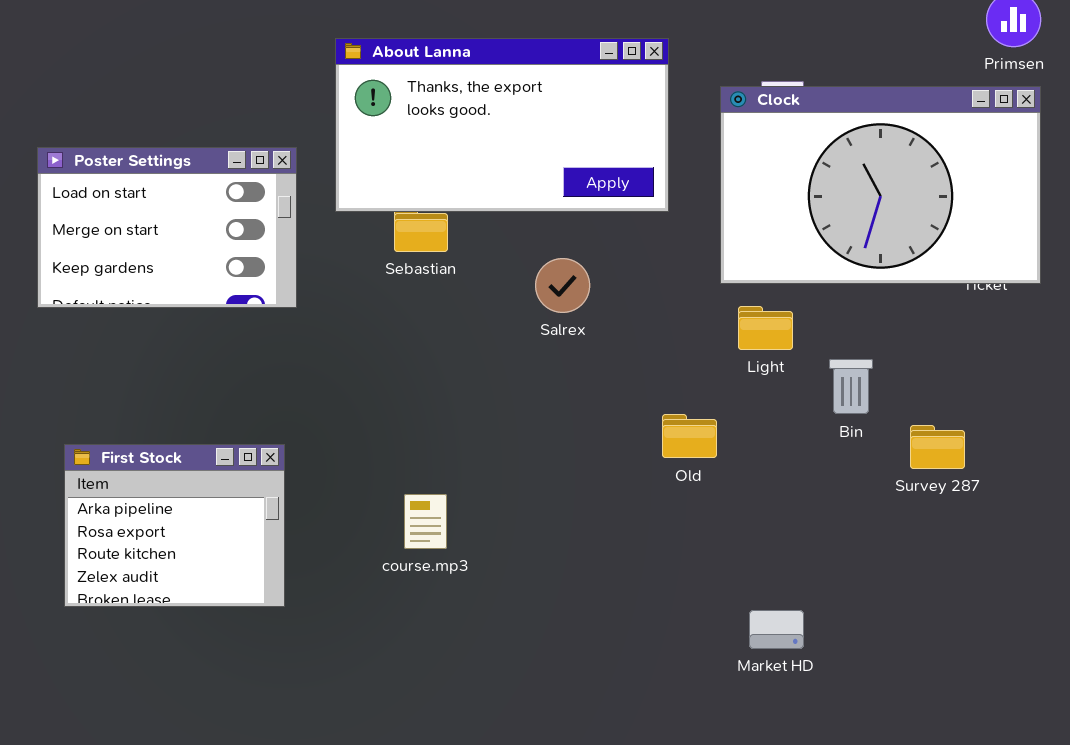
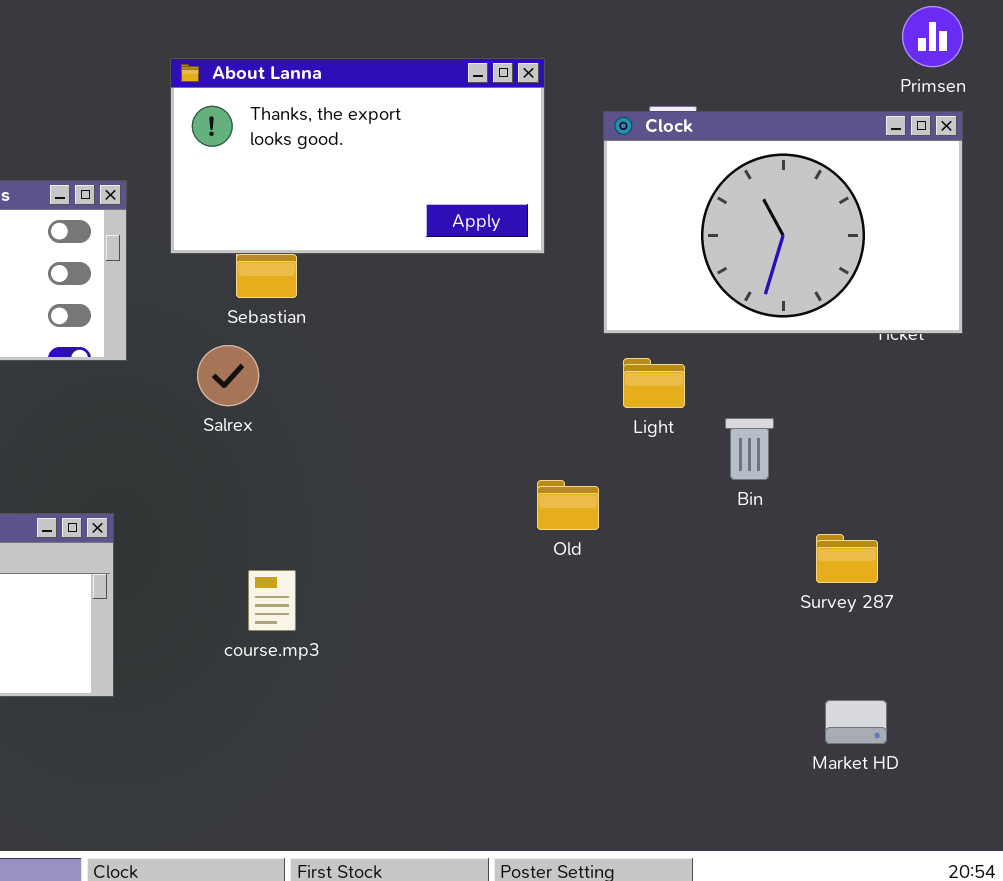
Salrex: [535,258,590,313] -> [197,345,259,406], moved
Survey 287: [910,425,965,469] -> [816,534,878,583], moved
Market HD: [749,610,804,649] -> [825,700,887,744], moved

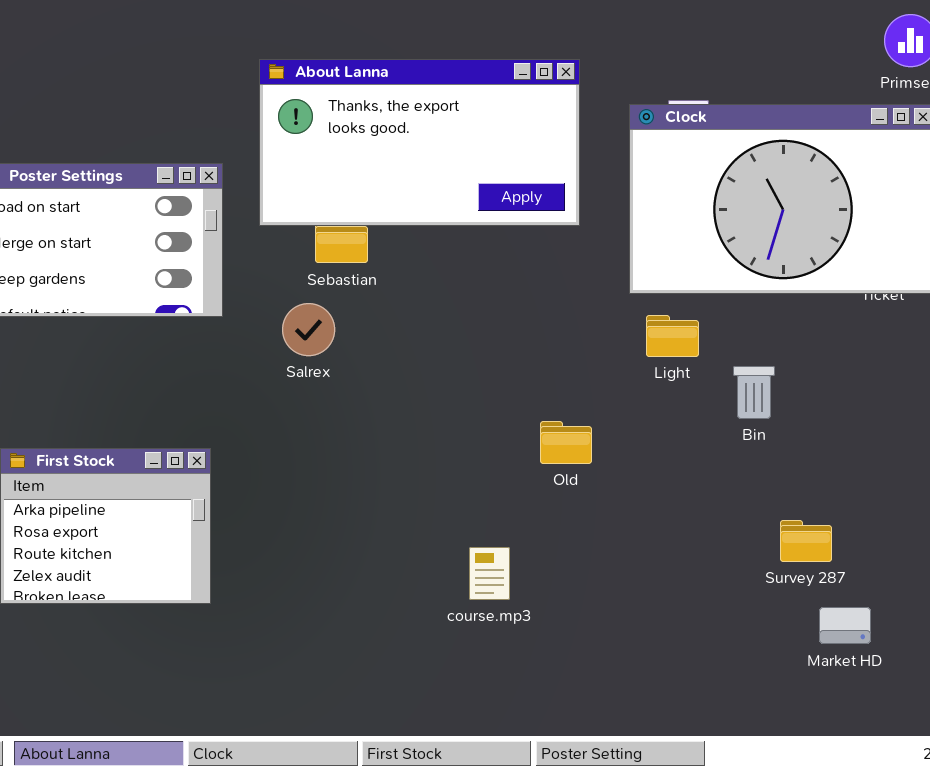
Old: [537,480,599,530] -> [540,421,592,464], moved
Survey 287: [816,534,878,583] -> [780,520,832,562], moved
course.mp3: [248,570,296,631] -> [469,547,510,600], moved

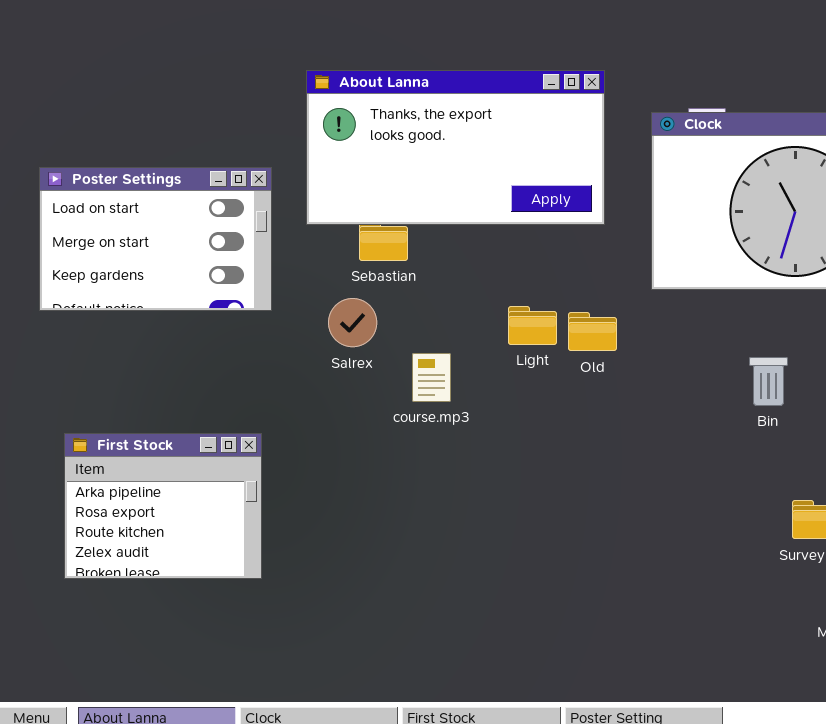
Light: [646,315,699,357] -> [508,306,557,345], moved
Old: [540,421,592,464] -> [568,312,617,351], moved
course.mp3: [469,547,510,600] -> [412,353,451,402], moved

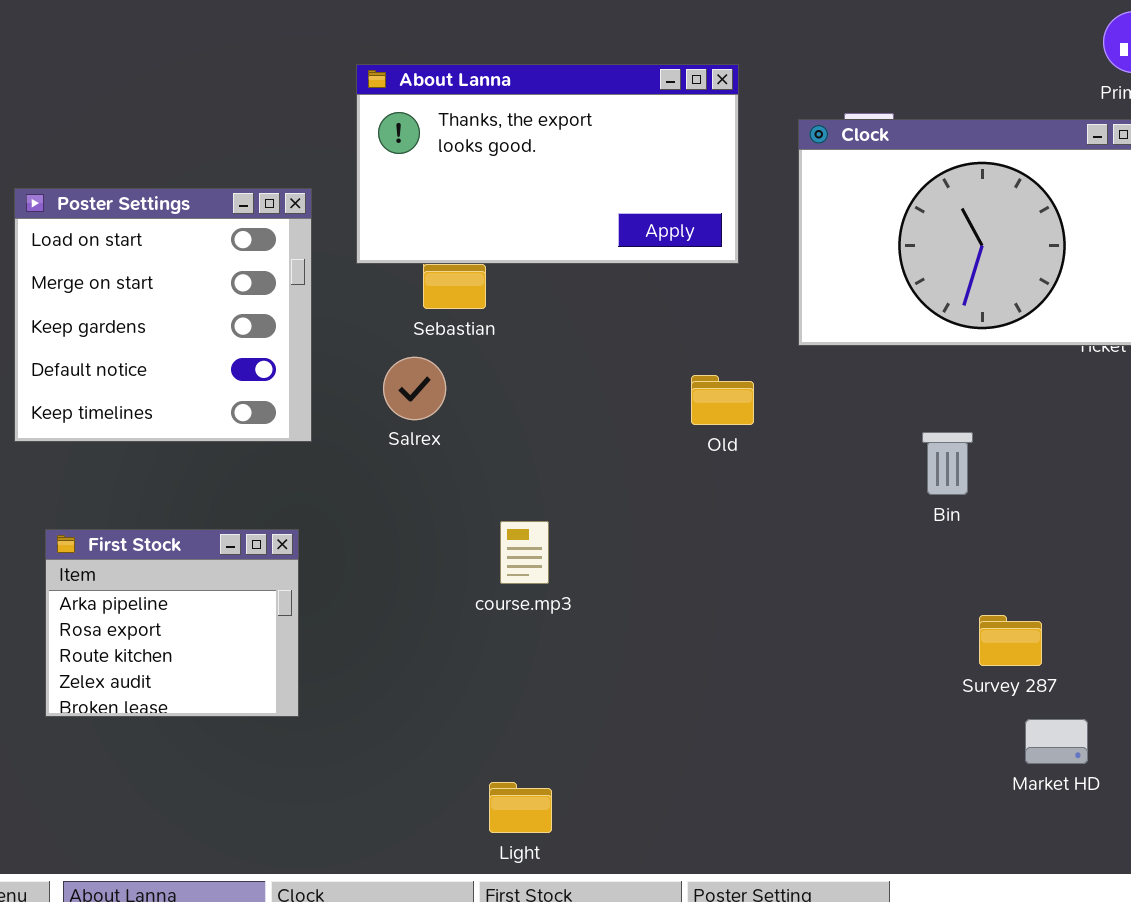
Poster Settings: [39,167,272,311] -> [14,188,312,442], resized
Light: [508,306,557,345] -> [489,782,552,833], moved
course.mp3: [412,353,451,402] -> [500,521,549,584], moved

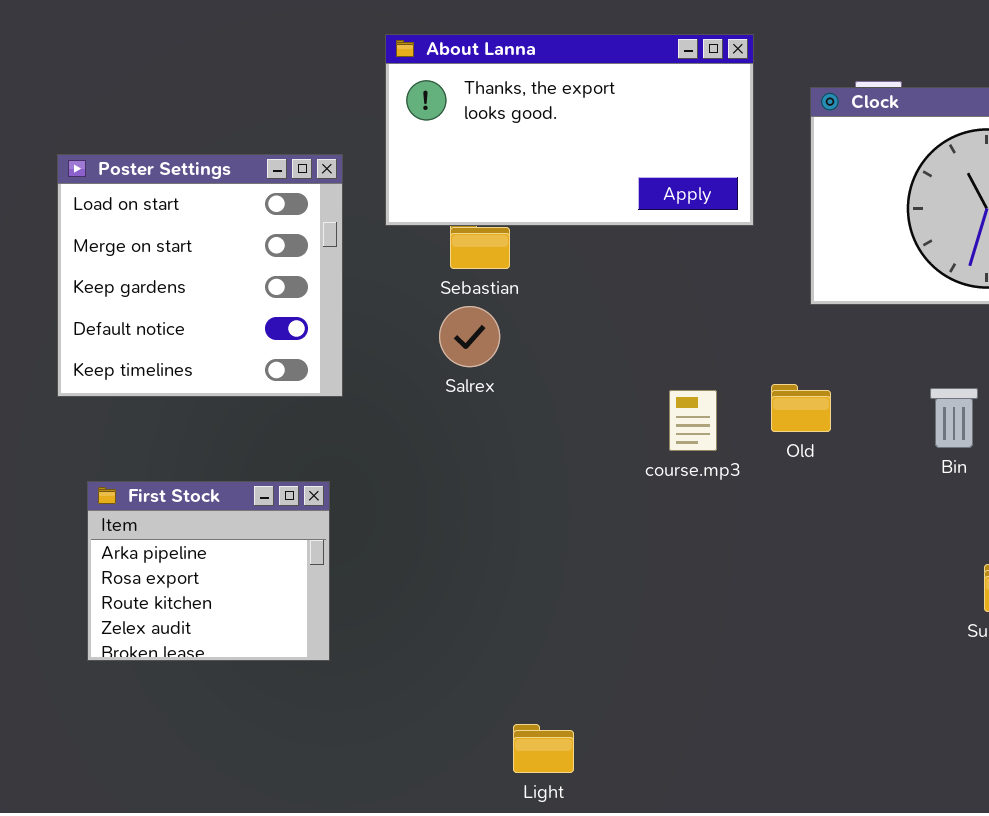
Salrex: [383,357,446,420] -> [439,306,500,367], moved
Old: [691,375,754,425] -> [771,384,831,432], moved
course.mp3: [500,521,549,584] -> [669,390,717,451], moved

